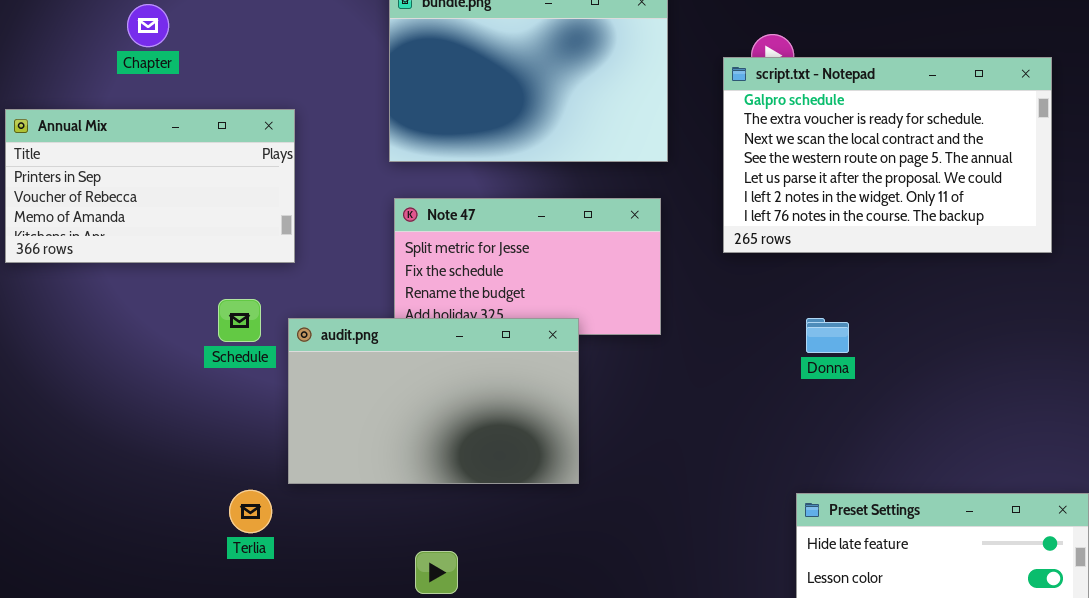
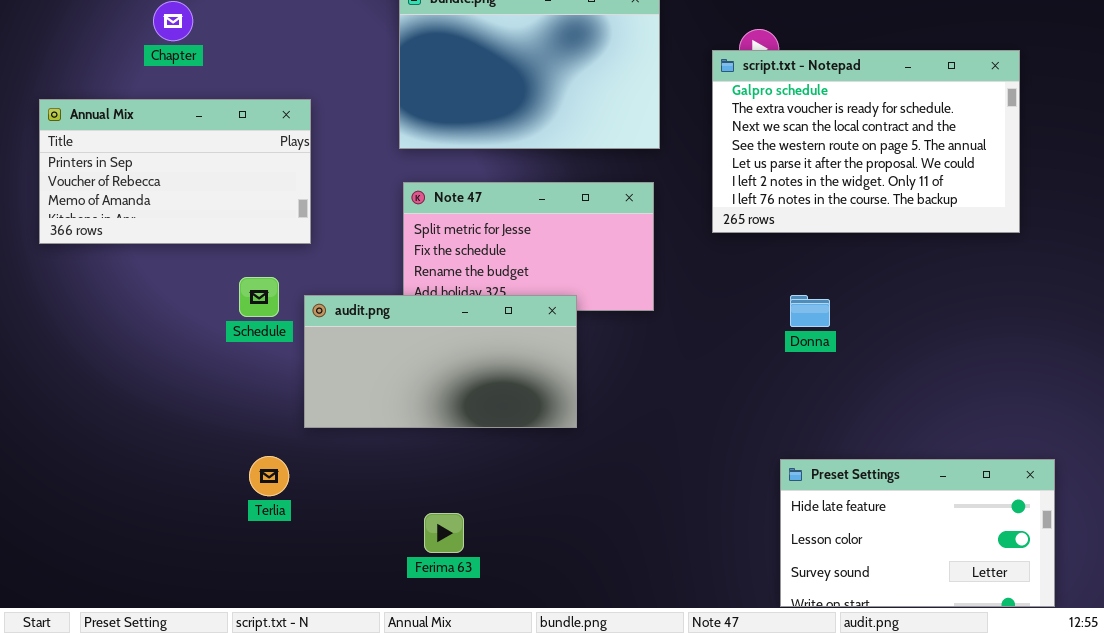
audit.png: [288,318,579,484] -> [304,295,577,428], resized

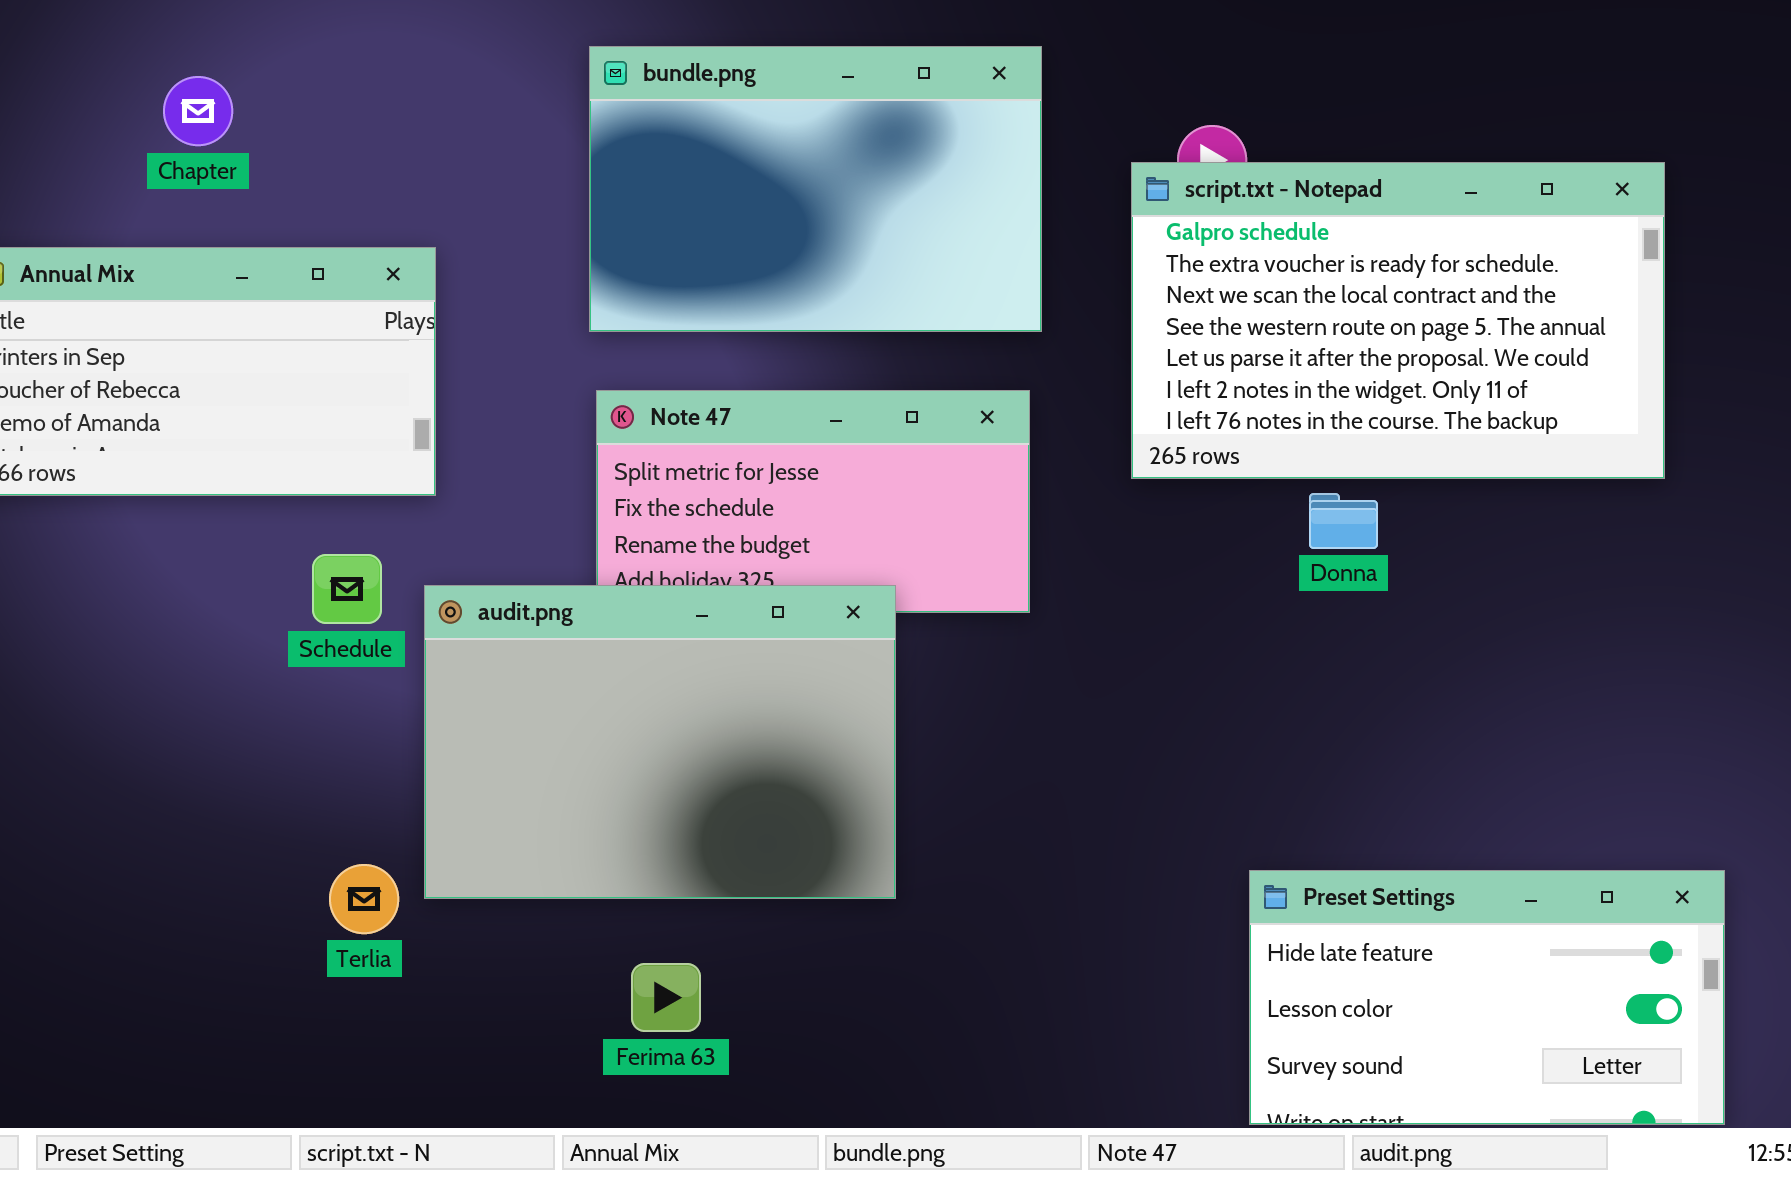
audit.png: [304,295,577,428] -> [424,585,896,899], resized
Donna: [790,295,830,327] -> [1309,493,1378,549], moved

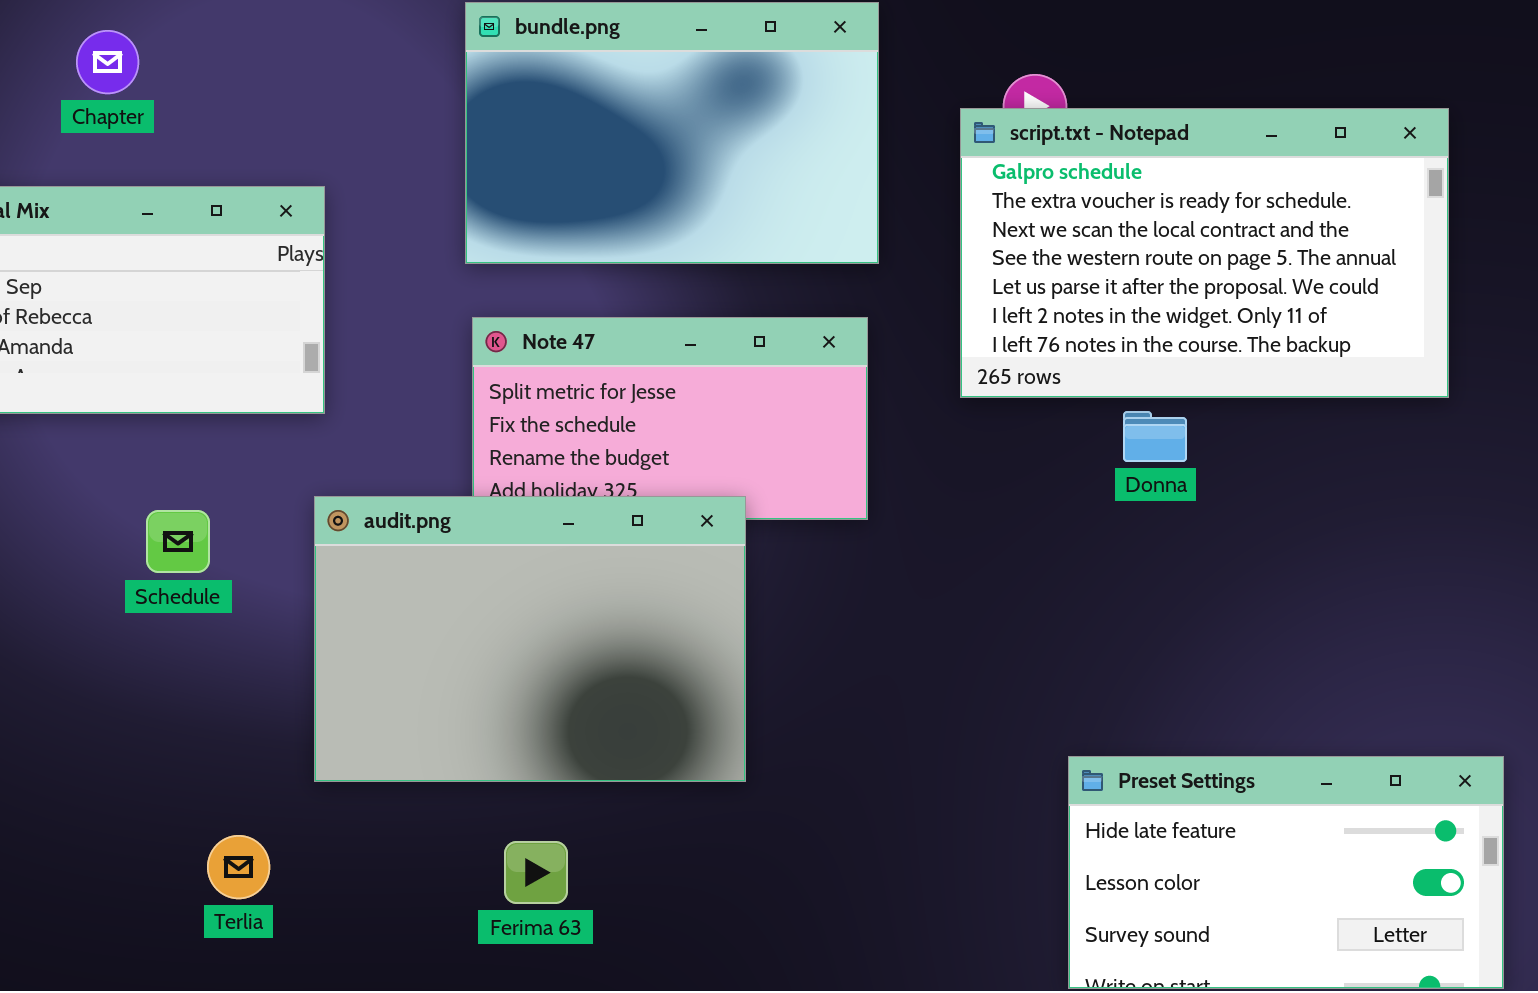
Schedule: [312,554,382,624] -> [146,510,210,573], moved
Terlia: [329,864,399,934] -> [207,835,270,899], moved

